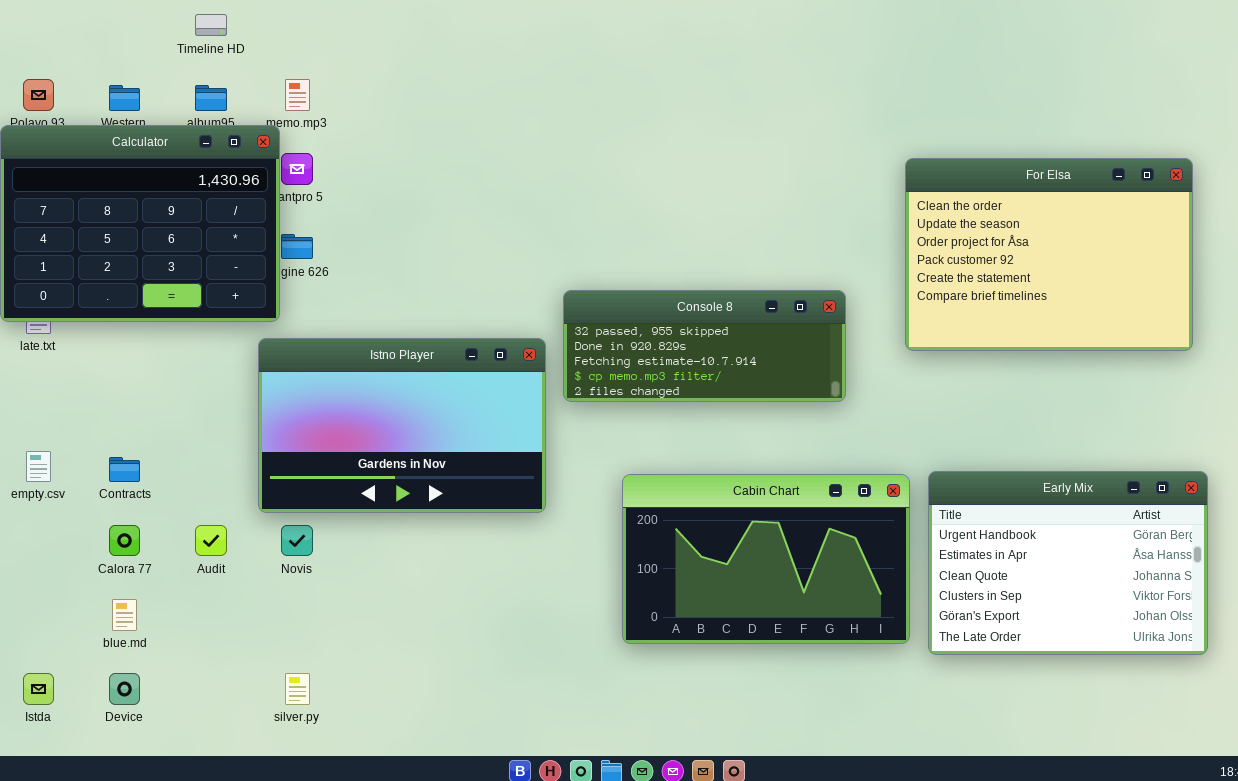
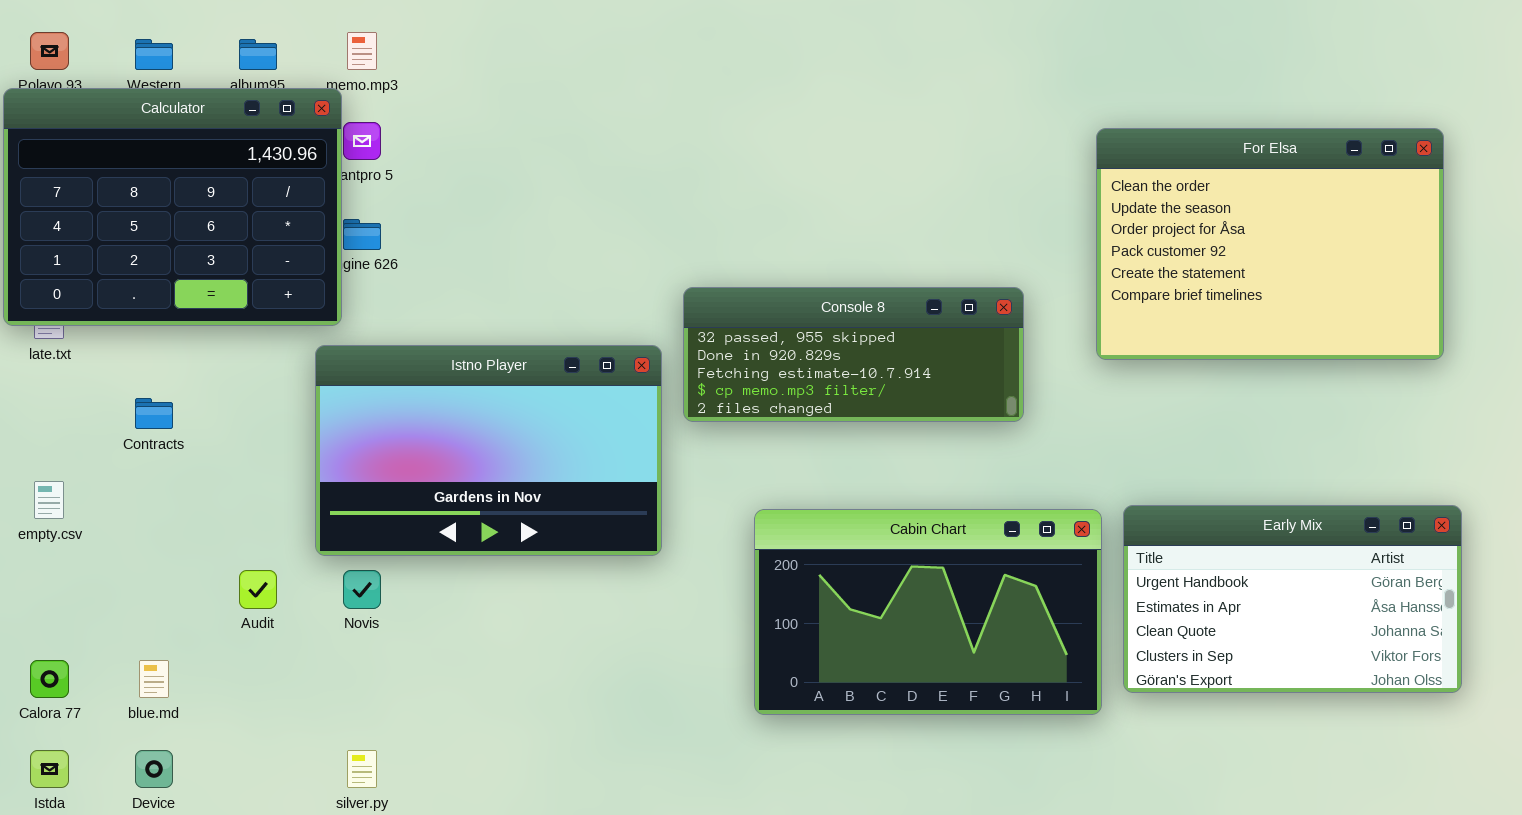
Contracts: [109,457,140,482] -> [135,398,173,429], moved
Early Mix: [928,471,1208,655] -> [1123,505,1462,693], resized
Calora 77: [109,525,140,556] -> [30,660,69,698], moved

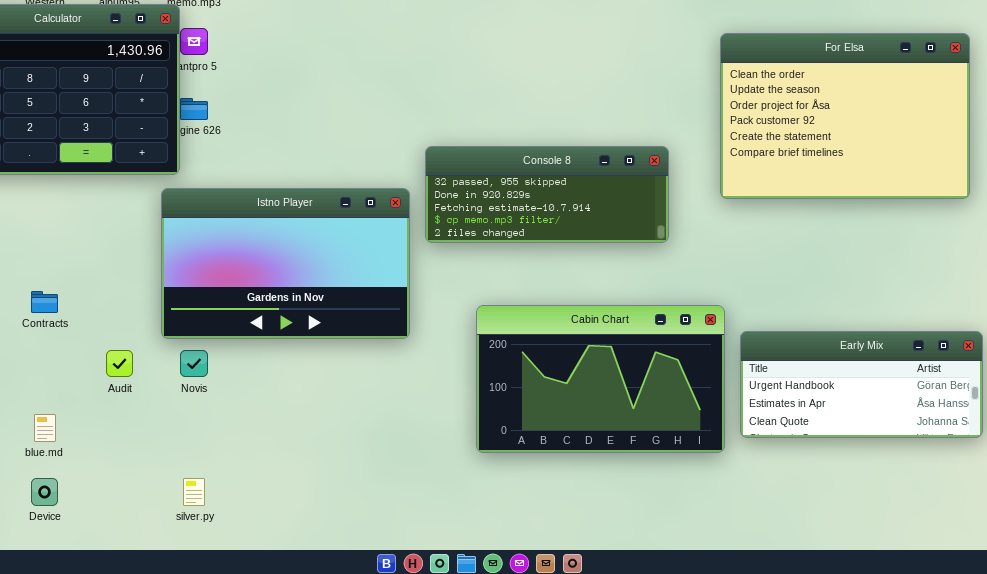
Contracts: [135,398,173,429] -> [31,291,58,313], moved
Early Mix: [1123,505,1462,693] -> [740,331,983,438], resized

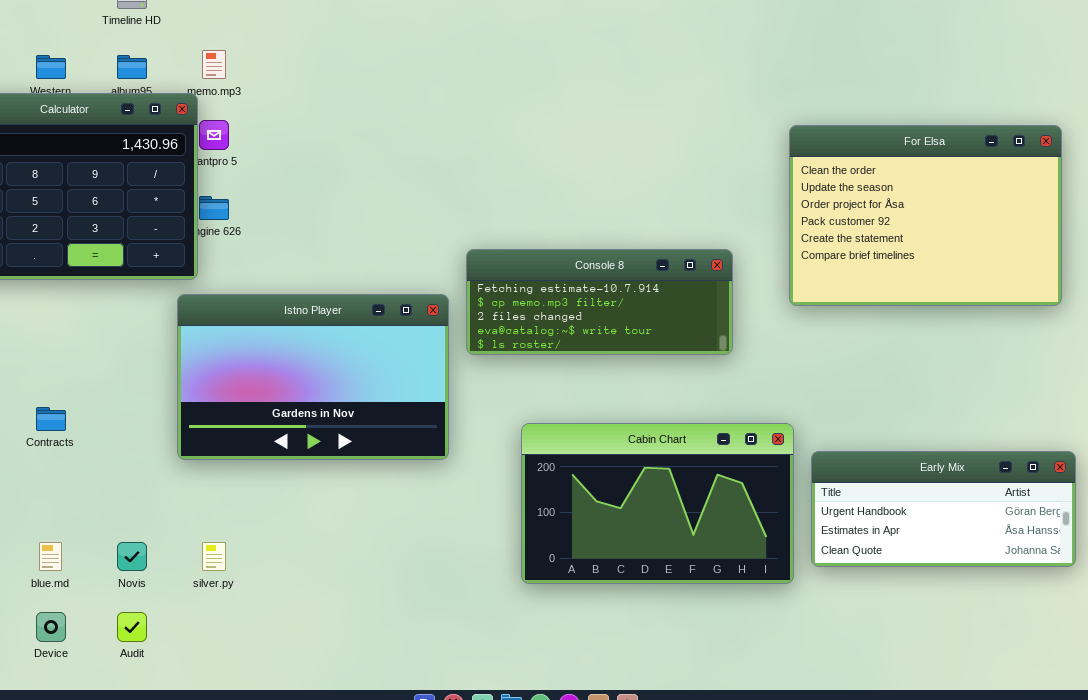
Console 8: [425,146,669,243] -> [466,249,733,355], scrolled down 2 rows
Audit: [106,350,133,377] -> [117,612,147,642], moved
Novis: [180,350,208,377] -> [117,542,147,571], moved
silver.py: [183,478,205,506] -> [202,542,226,571], moved

